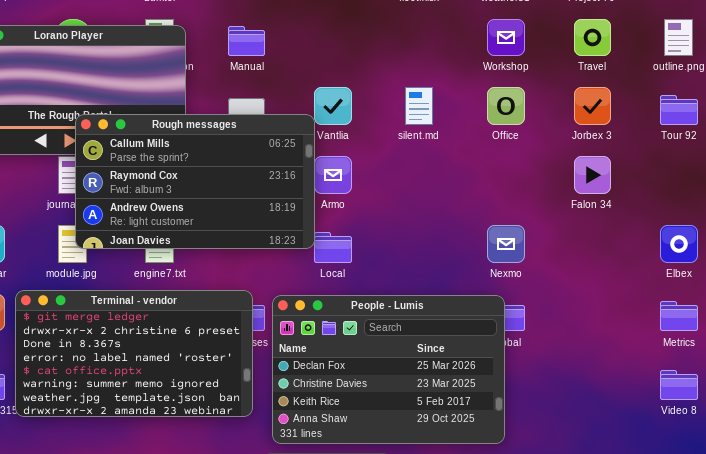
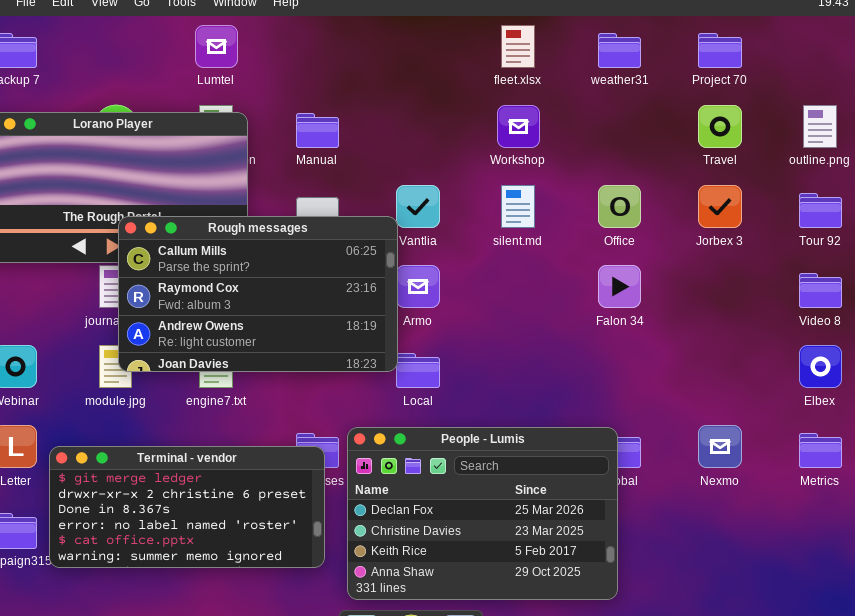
Workshop: [487,19,525,56] -> [497,105,540,148], moved
Falon 34: [574,156,611,194] -> [598,265,641,308], moved
Nexmo: [487,225,525,263] -> [698,425,742,468], moved
Terminal - vendor: [15,290,253,417] -> [49,446,325,568], resized
Video 8: [660,370,698,400] -> [799,273,842,308], moved

